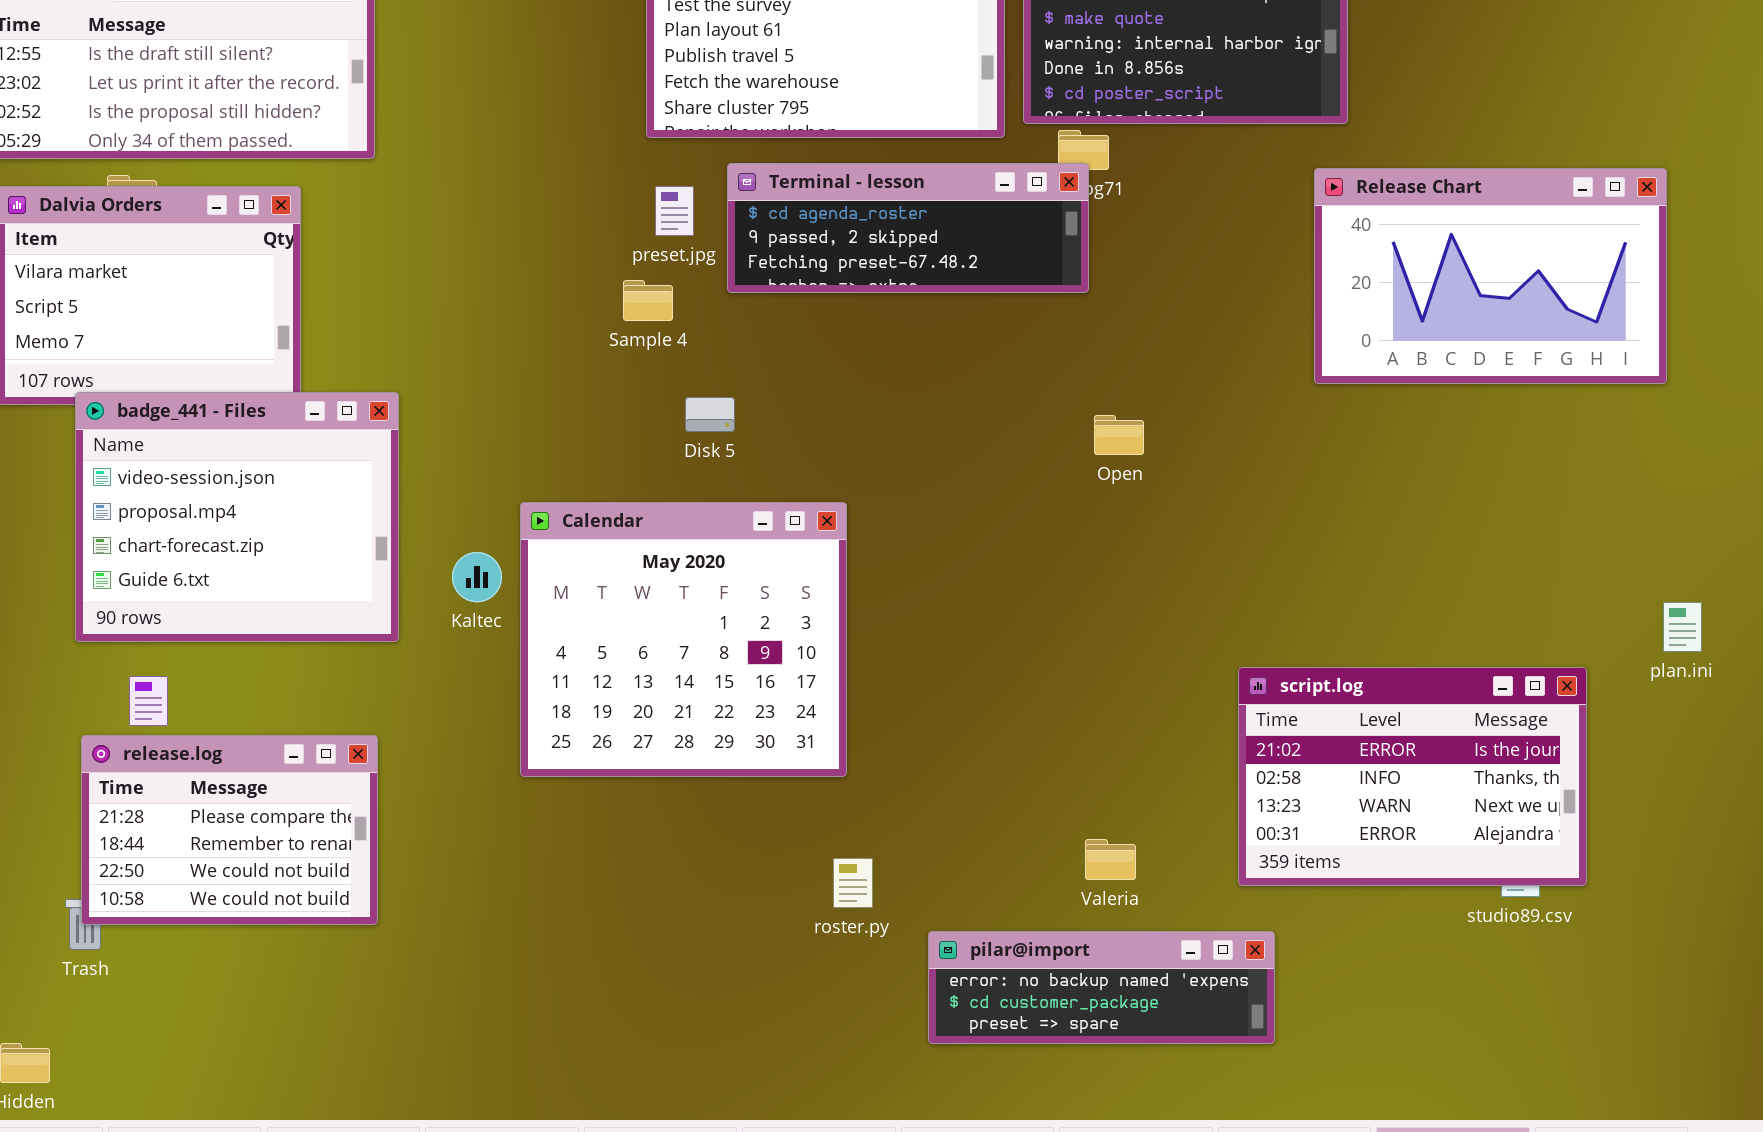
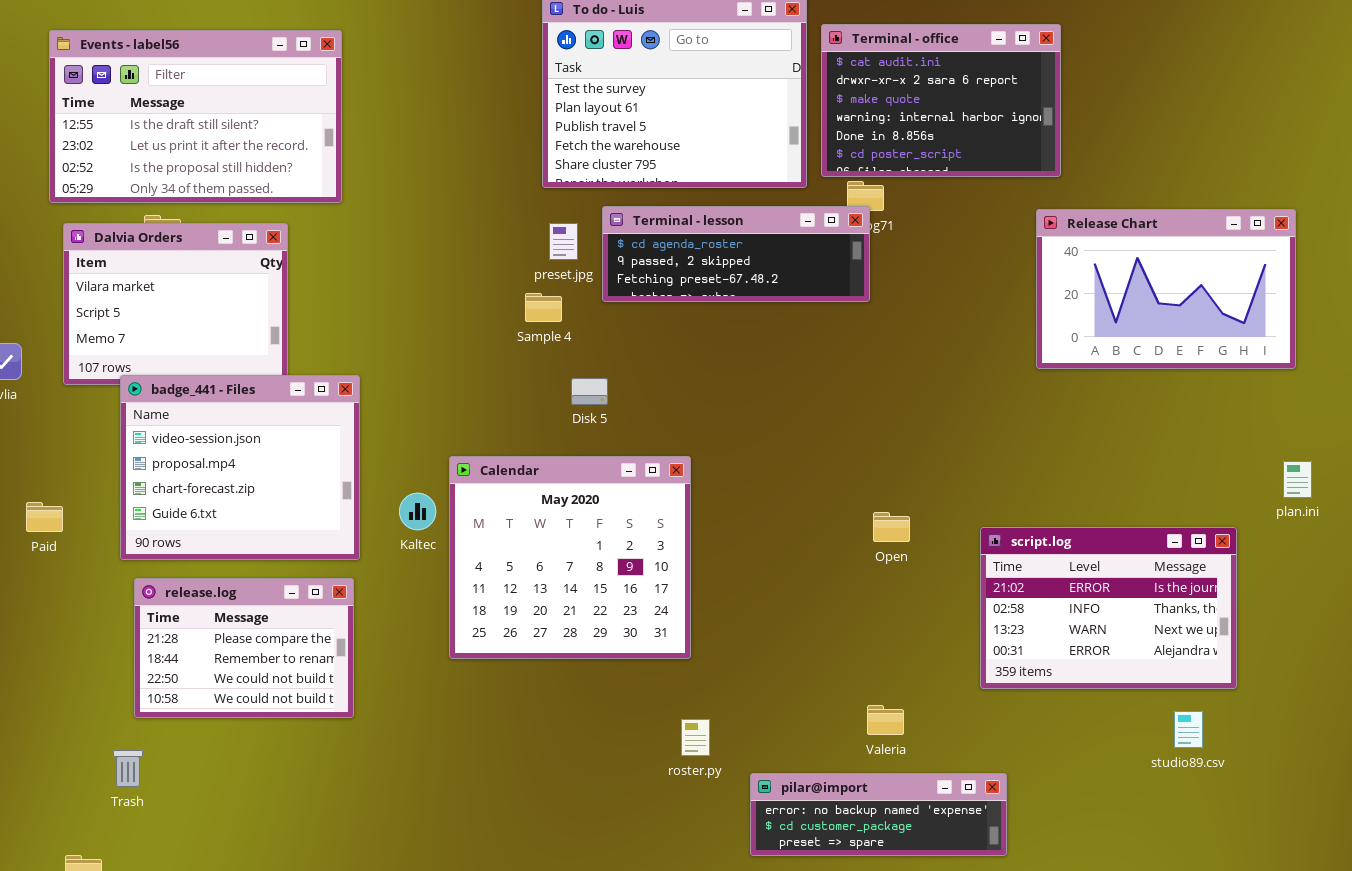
Open: [1094,415,1144,455] -> [873,512,910,542], moved
plan.ini: [1663,602,1702,652] -> [1283,461,1312,498], moved
script.log: [1238,667,1587,886] -> [980,527,1237,689], moved
release.log: [81,735,378,925] -> [134,578,354,718], moved

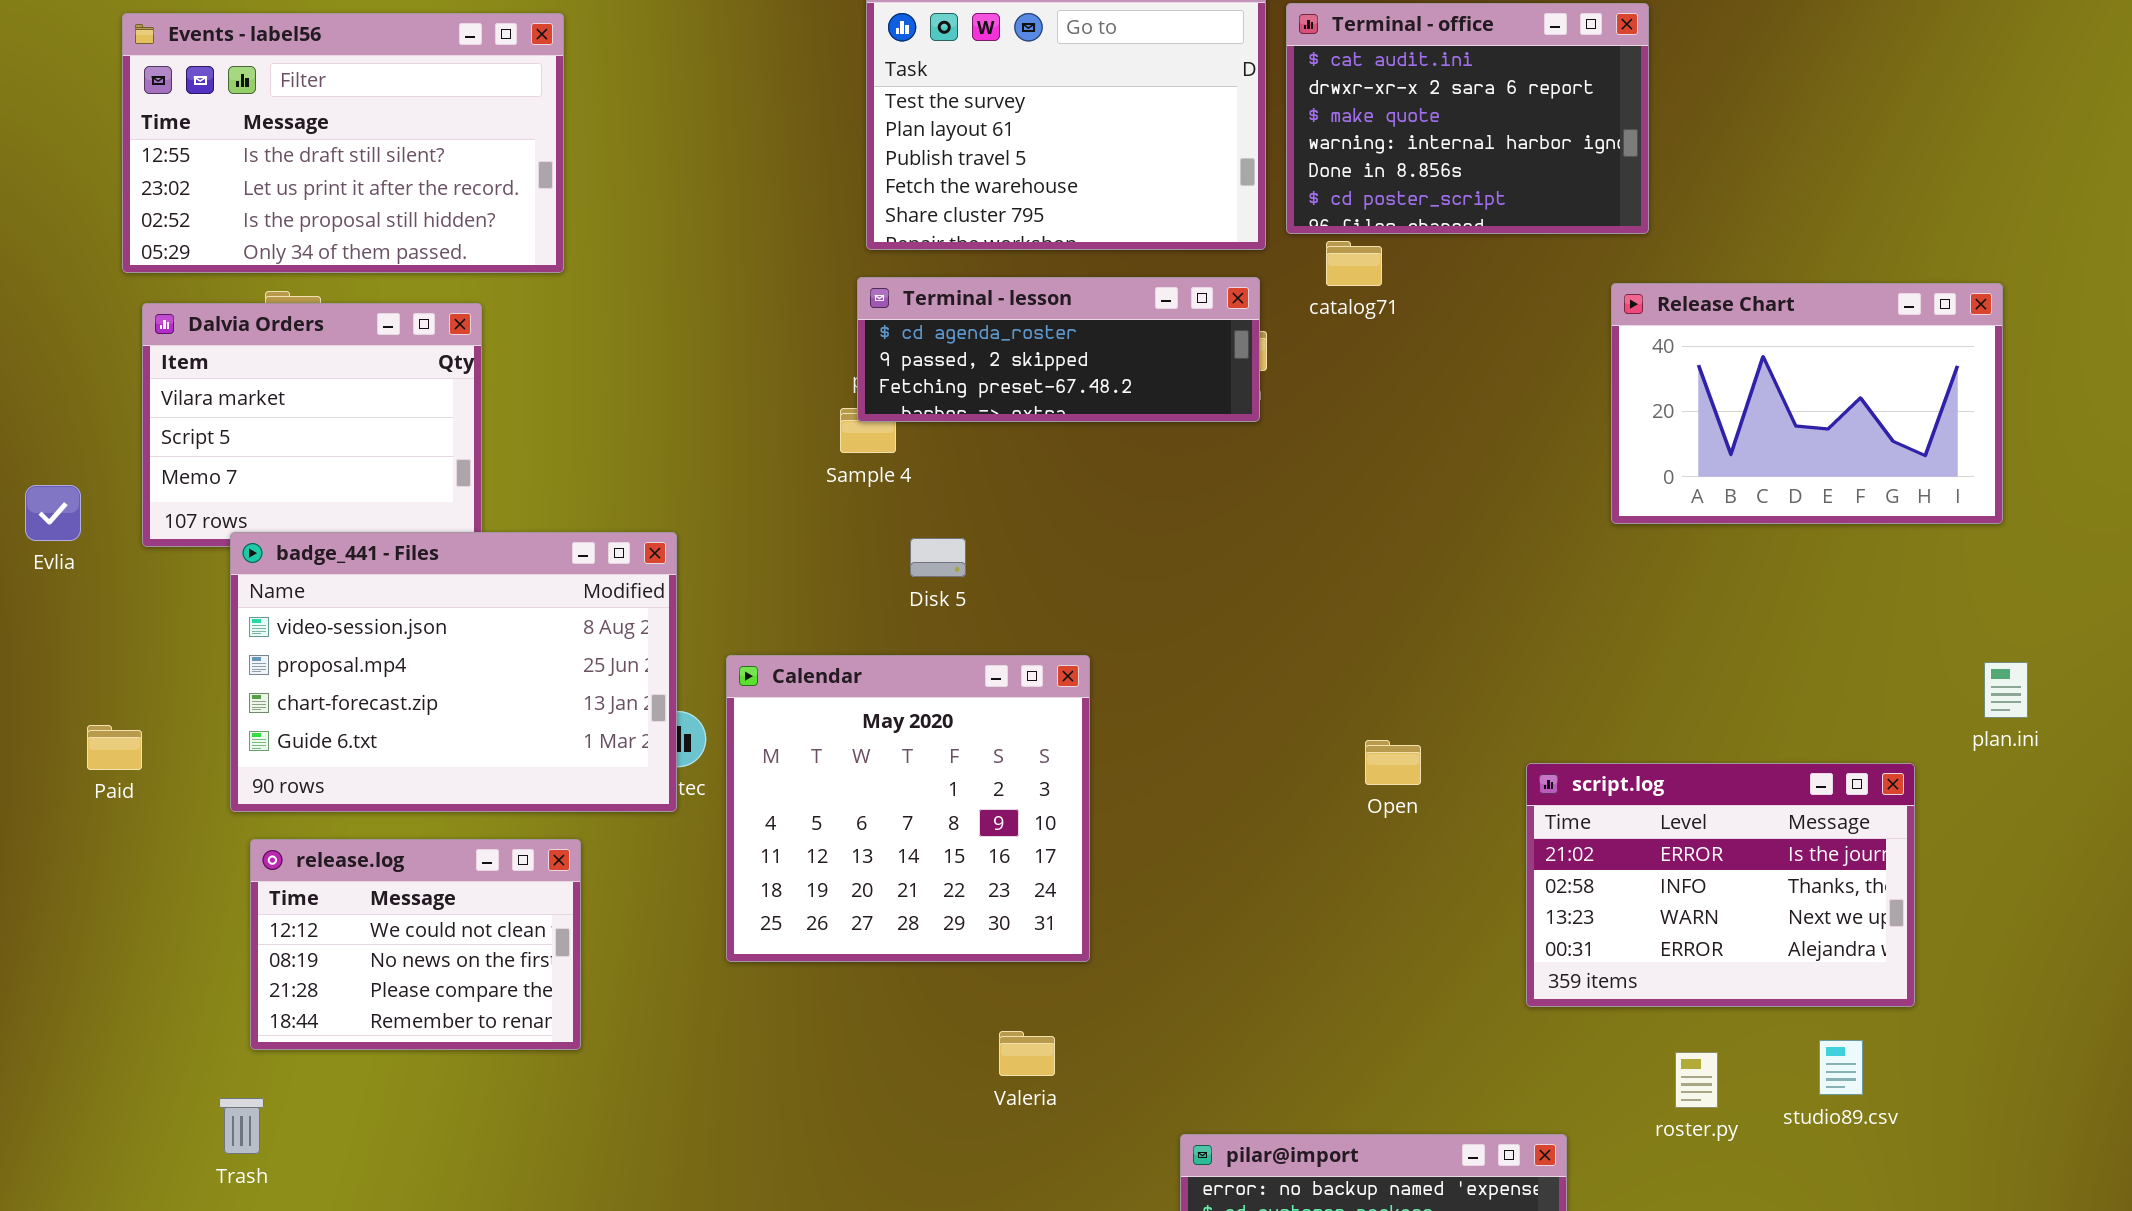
Terminal - lesson: [602,206,870,302] -> [857,277,1260,422], moved
badge_441 - Files: [120,375,360,560] -> [230,532,677,812], resized
release.log: [134,578,354,718] -> [250,839,581,1050], scrolled up 2 rows
Valeria: [867,705,904,735] -> [999,1031,1055,1076], moved
roster.py: [681,719,710,756] -> [1675,1052,1718,1108], moved

